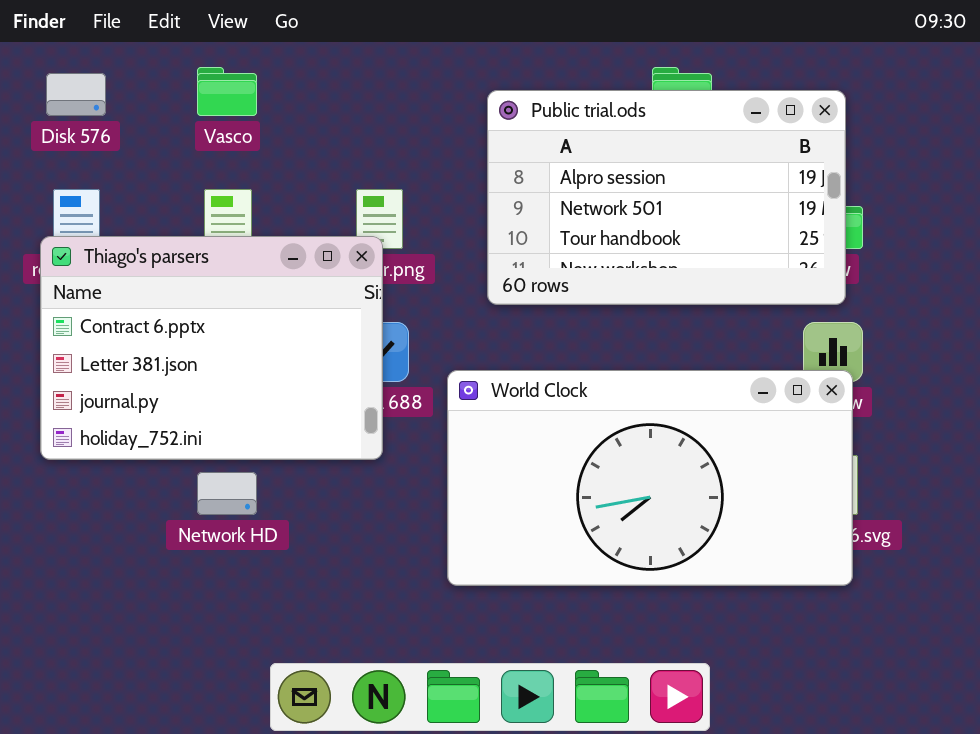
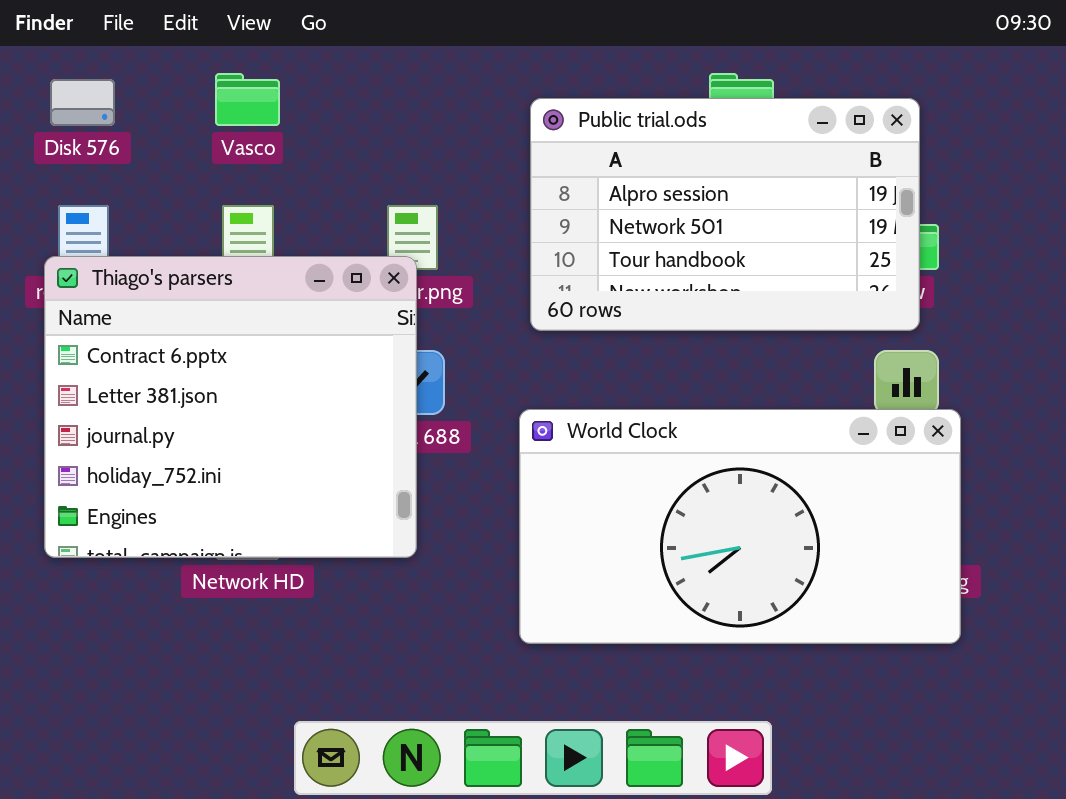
Thiago's parsers: [40,236,383,460] -> [44,256,417,558], resized
World Clock: [447,370,853,586] -> [519,409,961,644], moved

